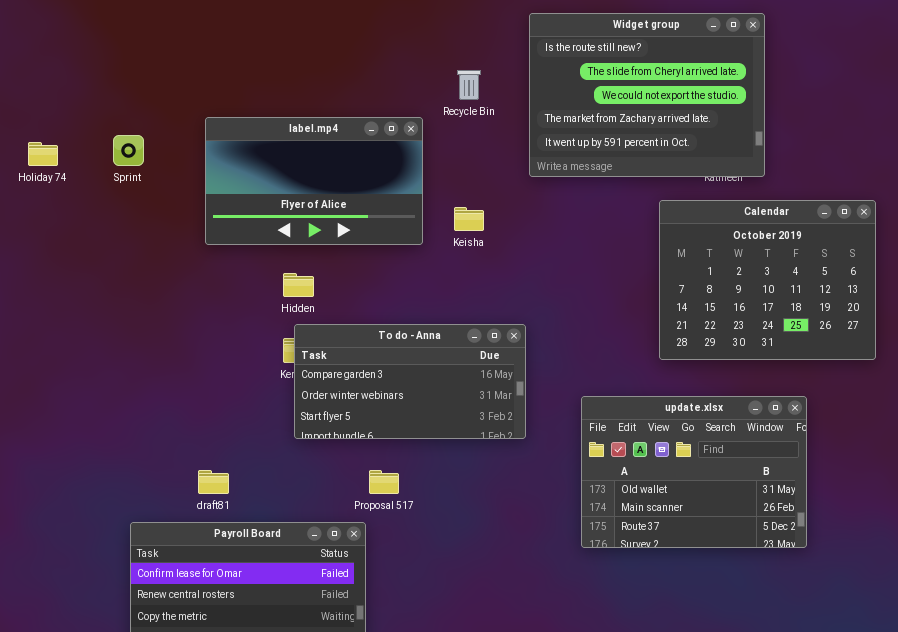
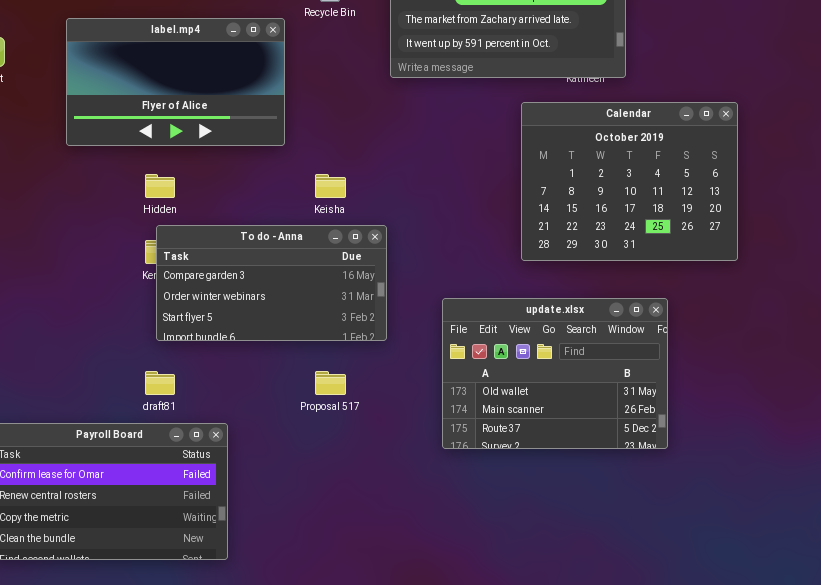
Keisha: [454,207,484,231] -> [315,174,346,198], moved
draft81: [198,470,229,494] -> [145,371,175,395], moved
Proposal 517: [369,470,399,494] -> [315,371,346,395], moved

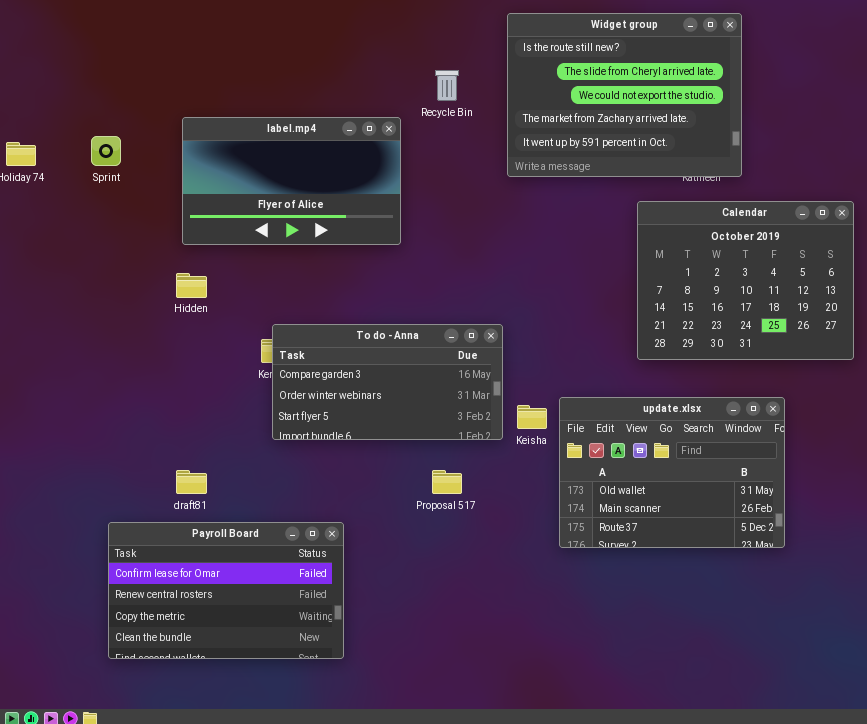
Hidden: [145,174,175,198] -> [176,273,207,298], moved
Keisha: [315,174,346,198] -> [517,405,547,429], moved
draft81: [145,371,175,395] -> [176,470,207,494], moved

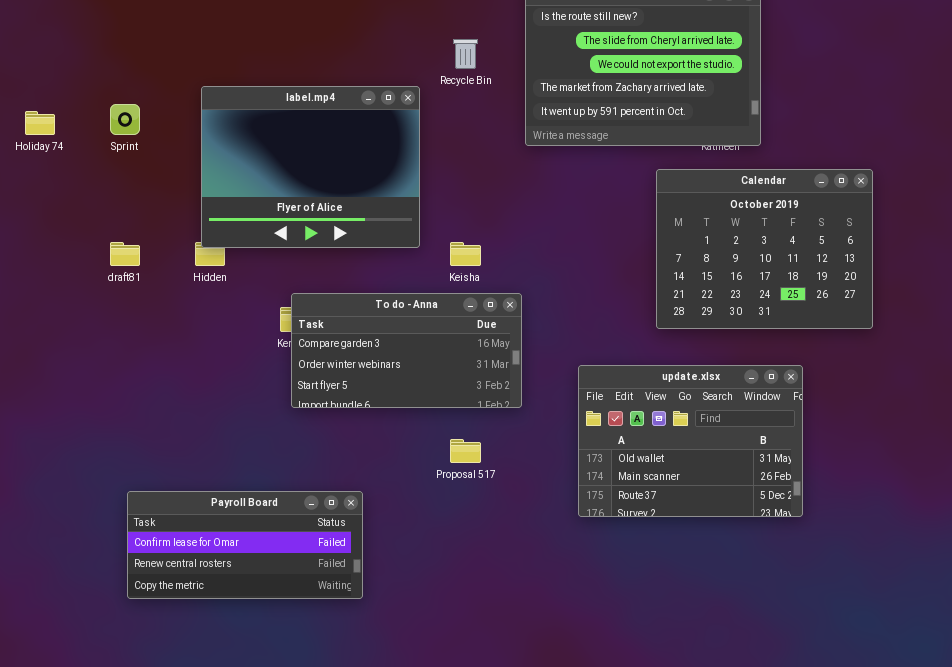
label.mp4: [182,117,401,245] -> [201,86,420,248], resized
Keisha: [517,405,547,429] -> [450,242,481,266], moved
draft81: [176,470,207,494] -> [110,242,140,266], moved
Payroll Board: [108,522,344,659] -> [127,491,363,599], resized

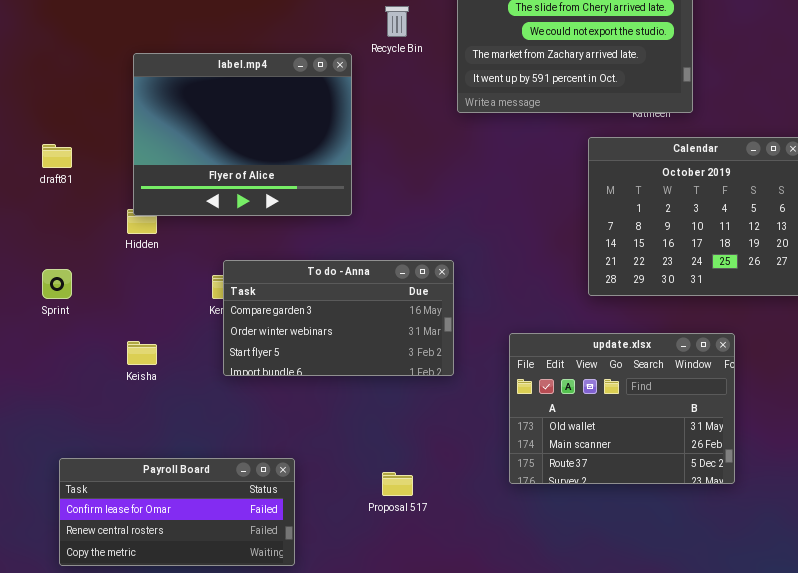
Sprint: [110,104,140,135] -> [42,269,72,299], moved
draft81: [110,242,140,266] -> [42,144,72,168], moved
Keisha: [450,242,481,266] -> [127,341,157,365], moved
Proposal 517: [450,439,481,463] -> [382,472,413,496], moved

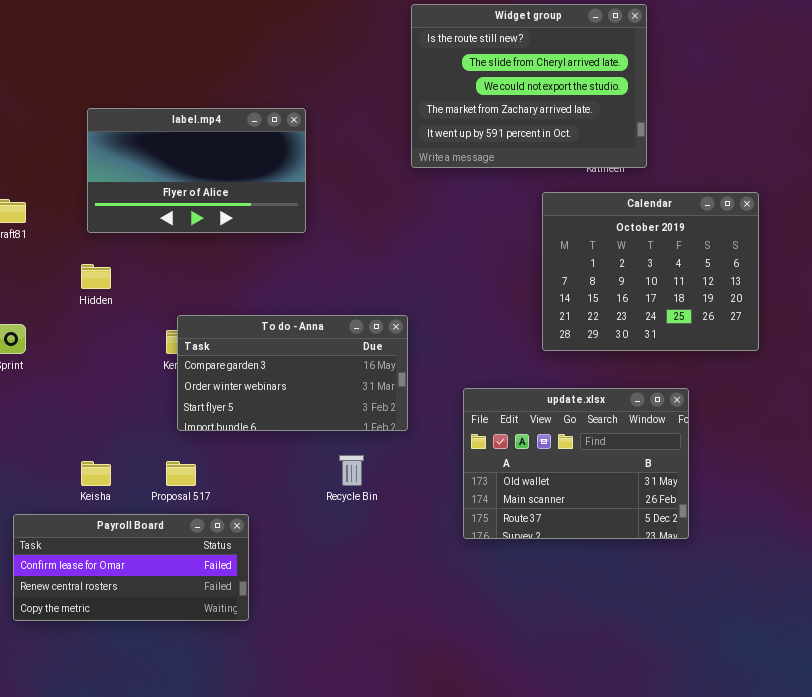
Recycle Bin: [385,6,409,37] -> [339,455,364,486], moved
label.mp4: [133,53,352,216] -> [87,108,306,233], resized
Keisha: [127,341,157,365] -> [81,461,111,486], moved
Proposal 517: [382,472,413,496] -> [166,461,196,486], moved

